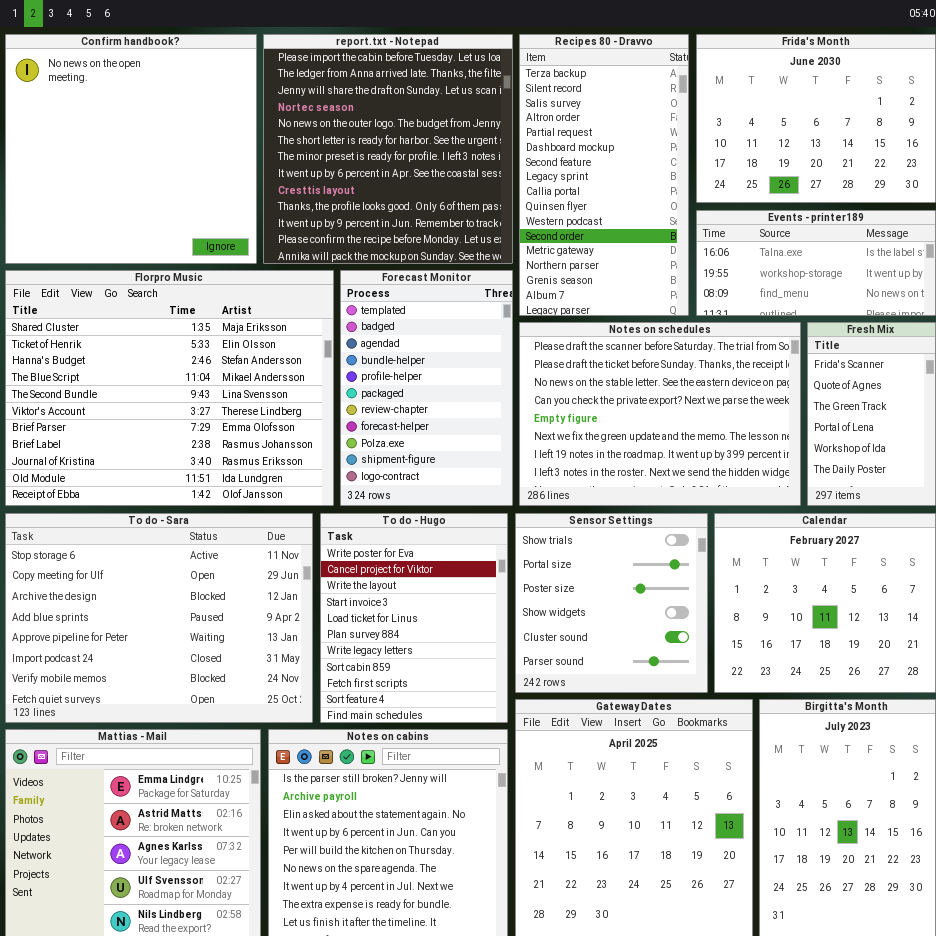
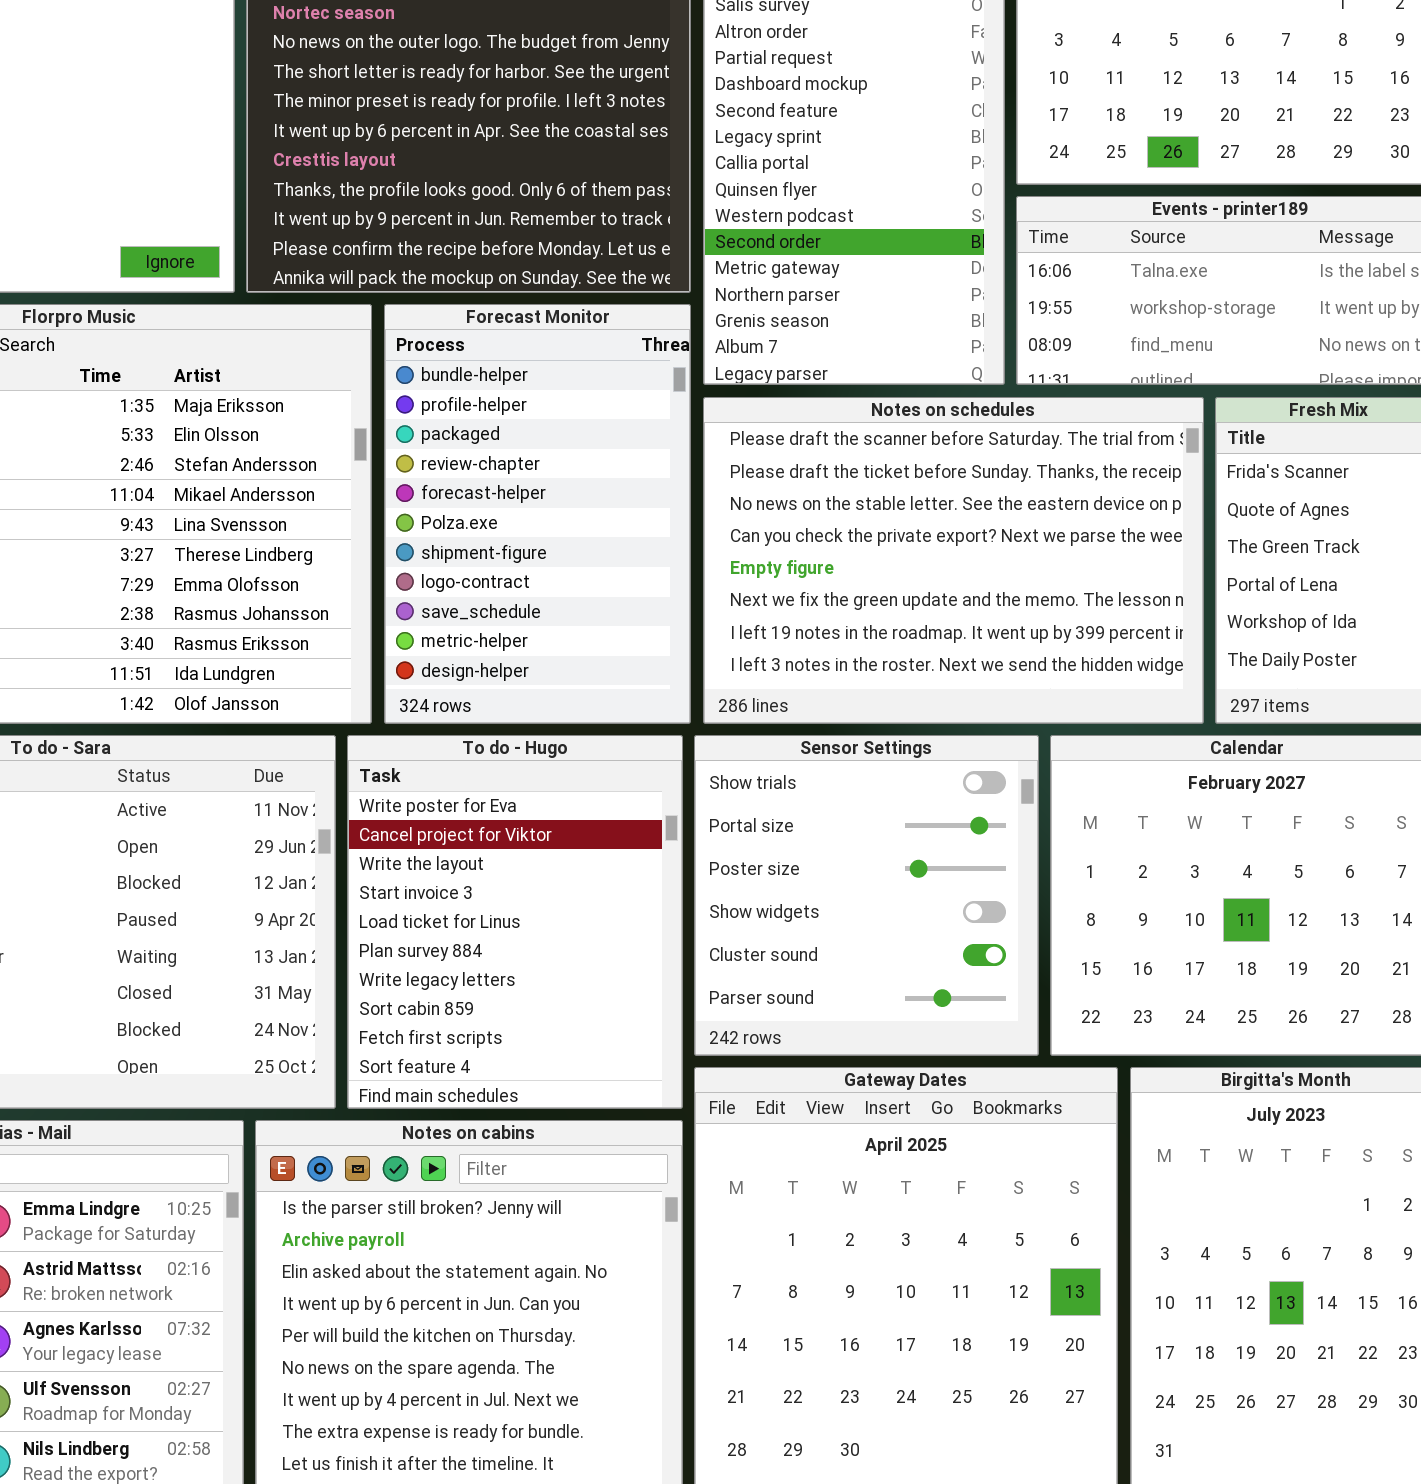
Forecast Monitor: [340,270,513,506] -> [384,304,691,724], scrolled down 3 rows

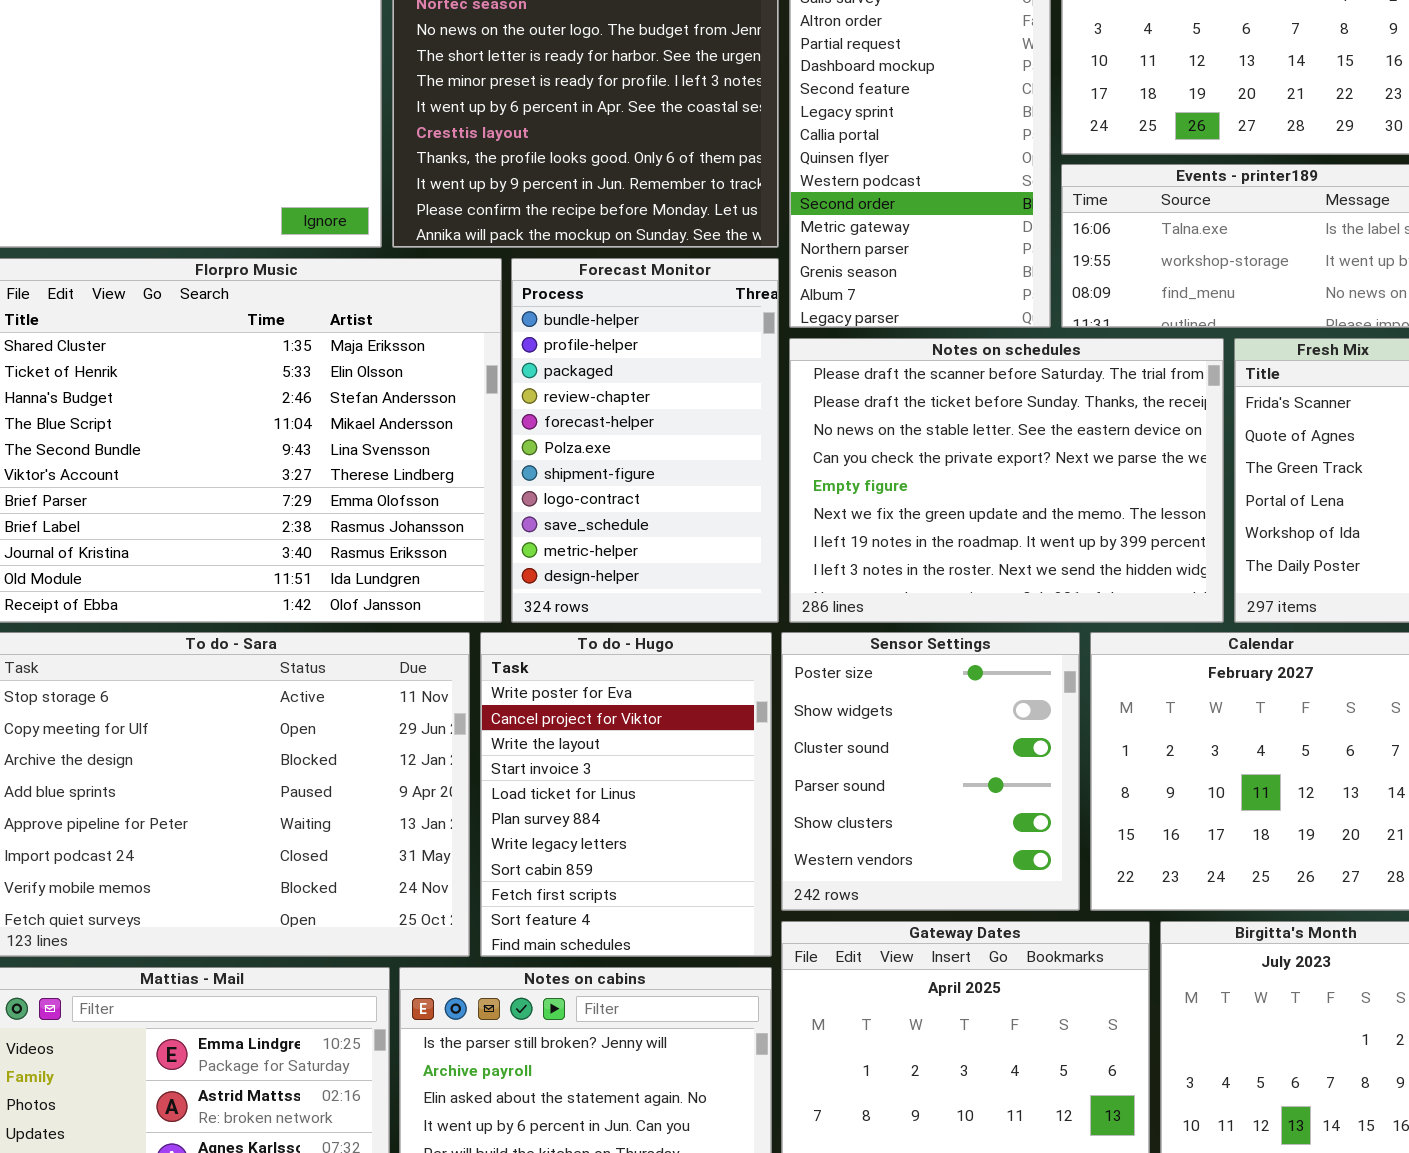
Sensor Settings: [694,735,1039,1056] -> [781,632,1080,911], scrolled down 2 rows

